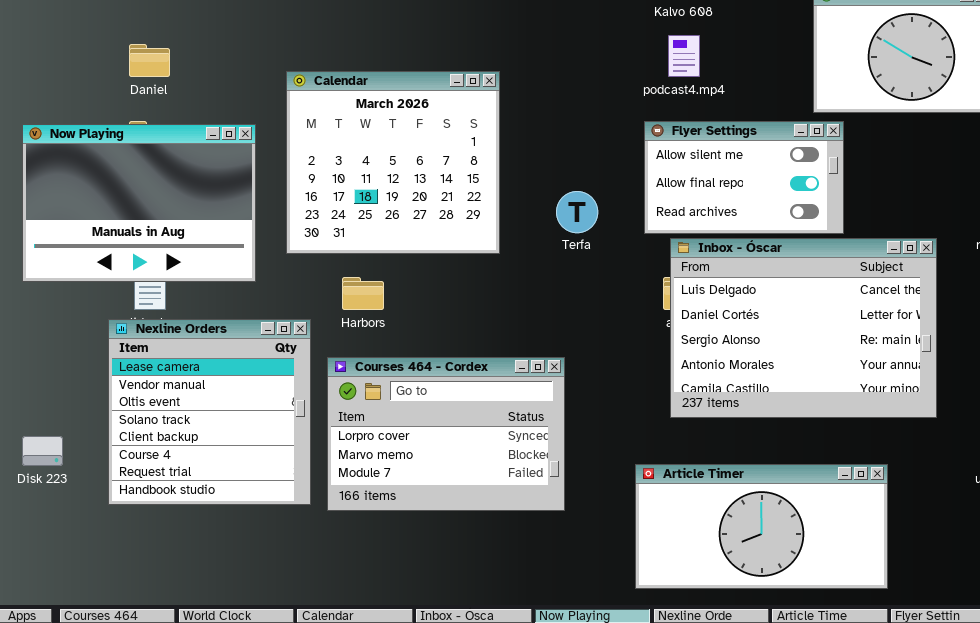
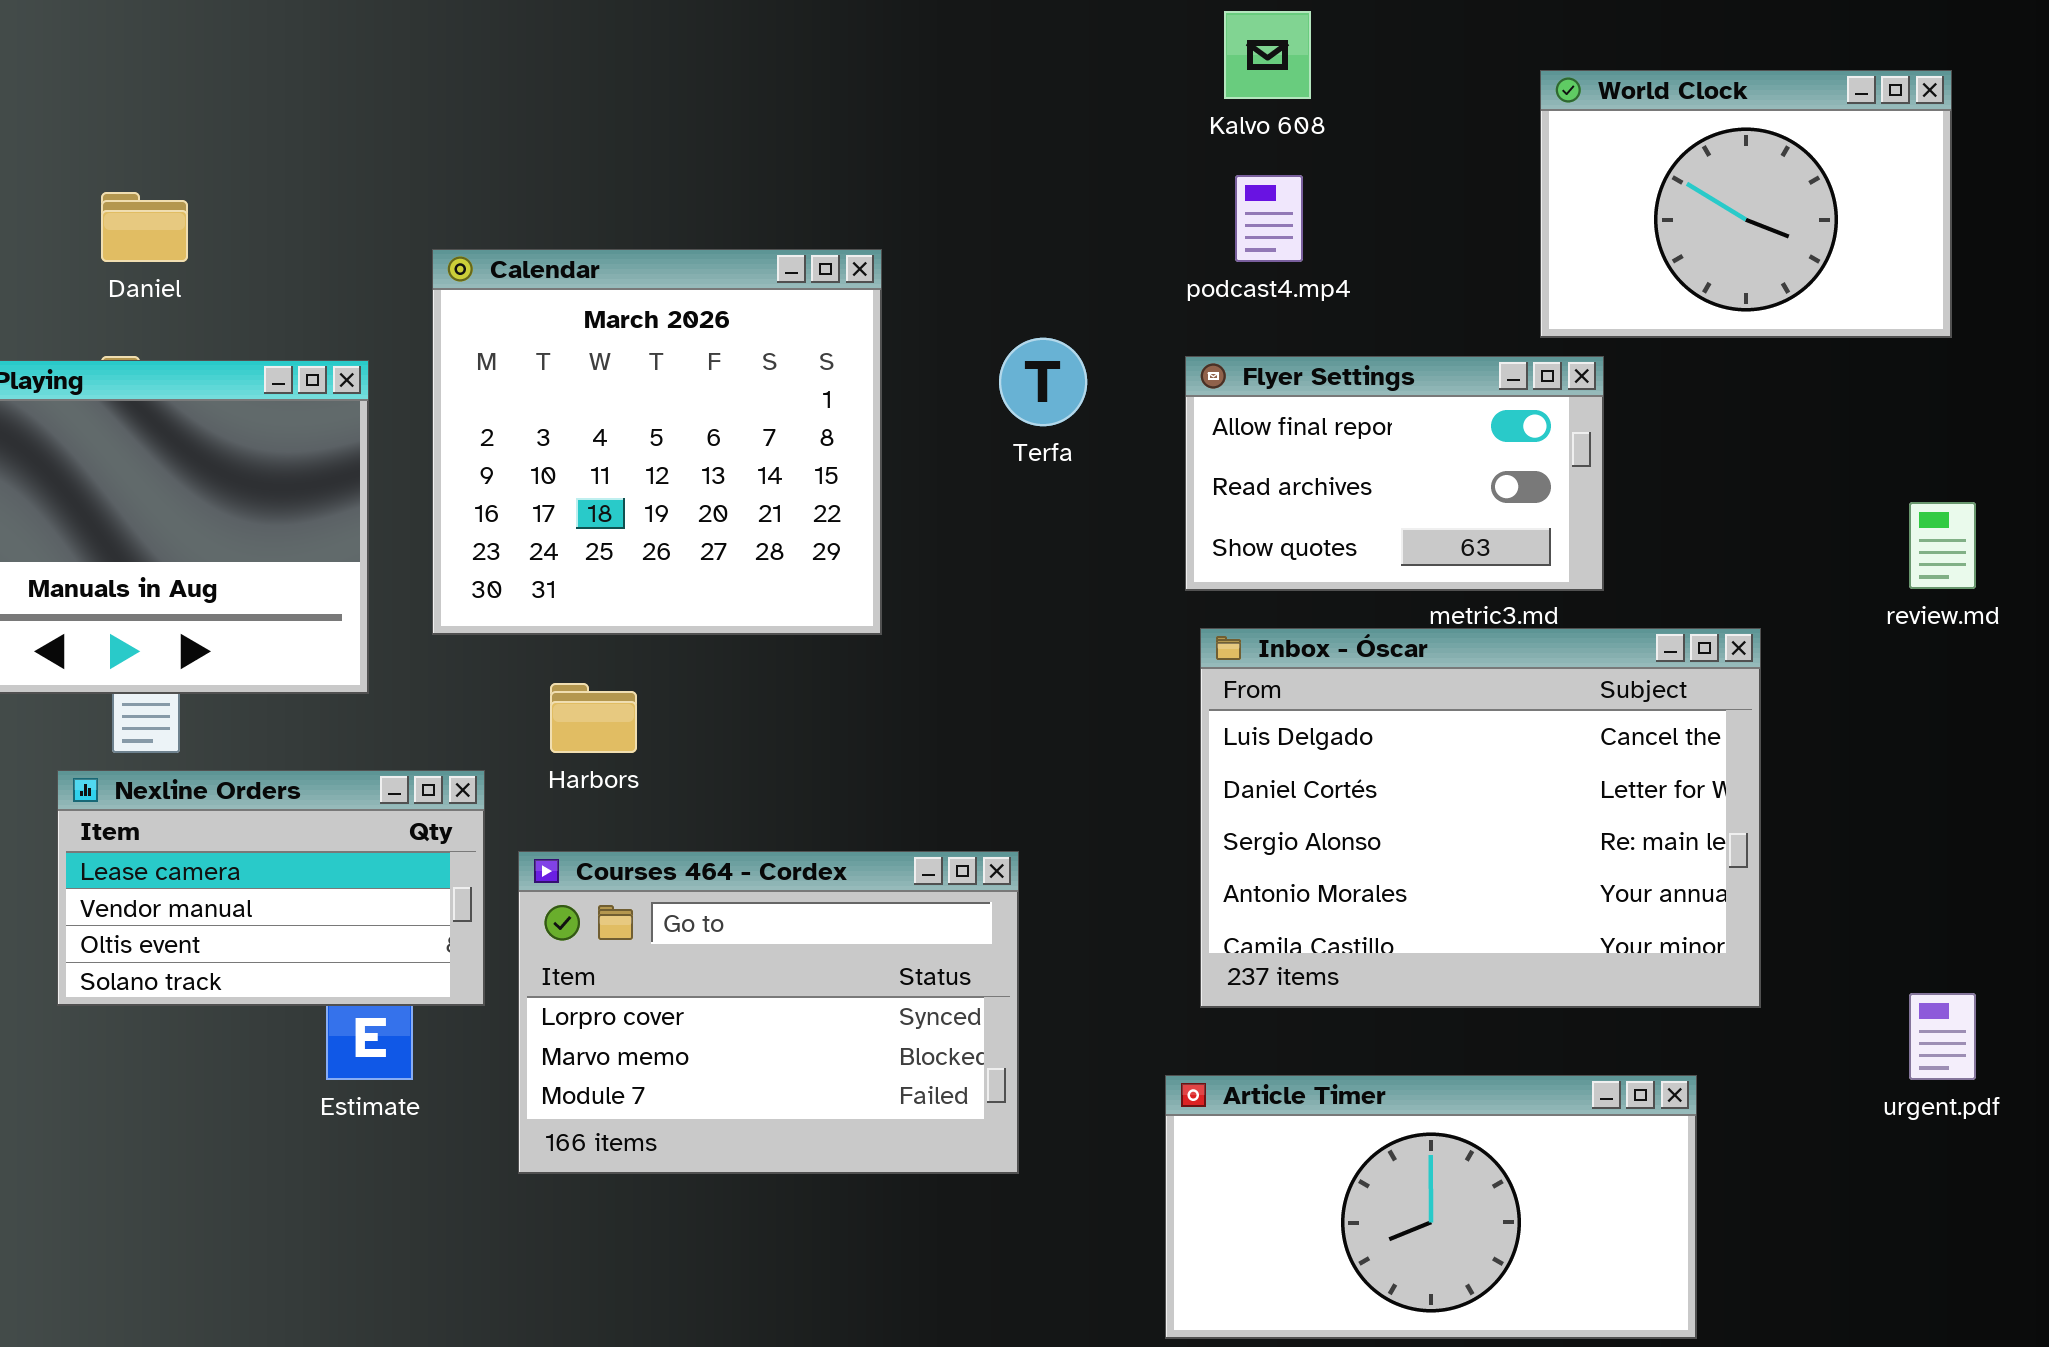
Flyer Settings: [644,121,844,234] -> [1185,356,1604,591], scrolled down 1 row
Terfa: [556,191,598,233] -> [999,338,1087,426], moved
Inbox - Óscar: [670,238,937,418] -> [1200,628,1761,1008], moved
Nexline Orders: [108,319,311,505] -> [57,770,485,1006], resized

